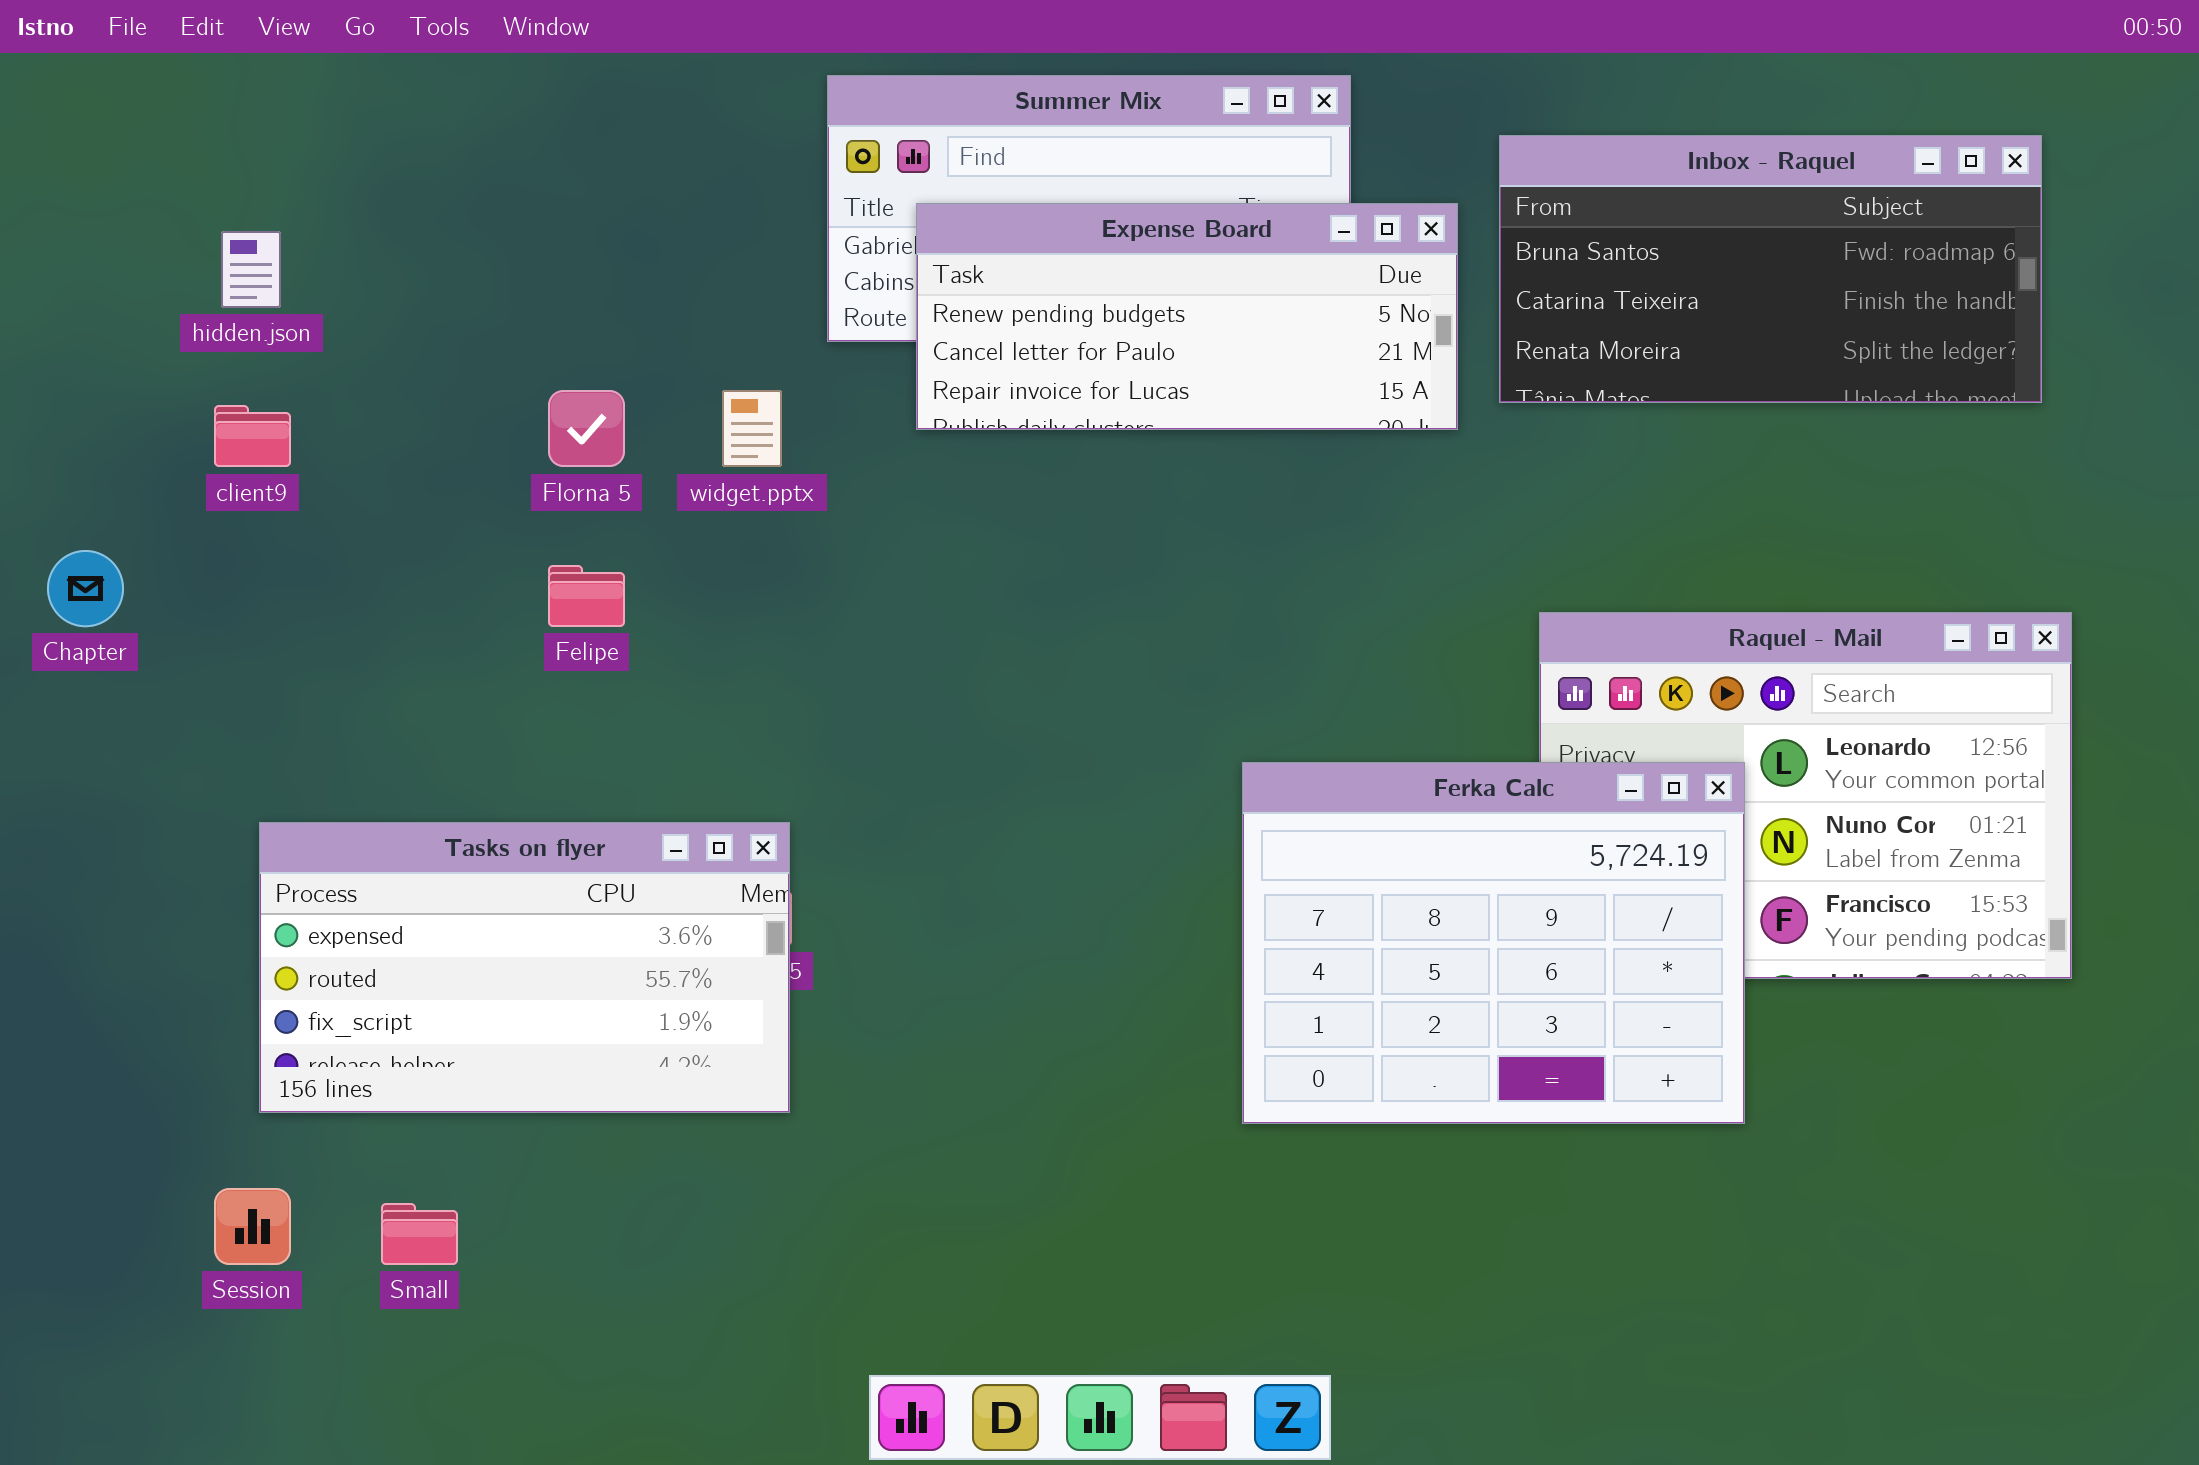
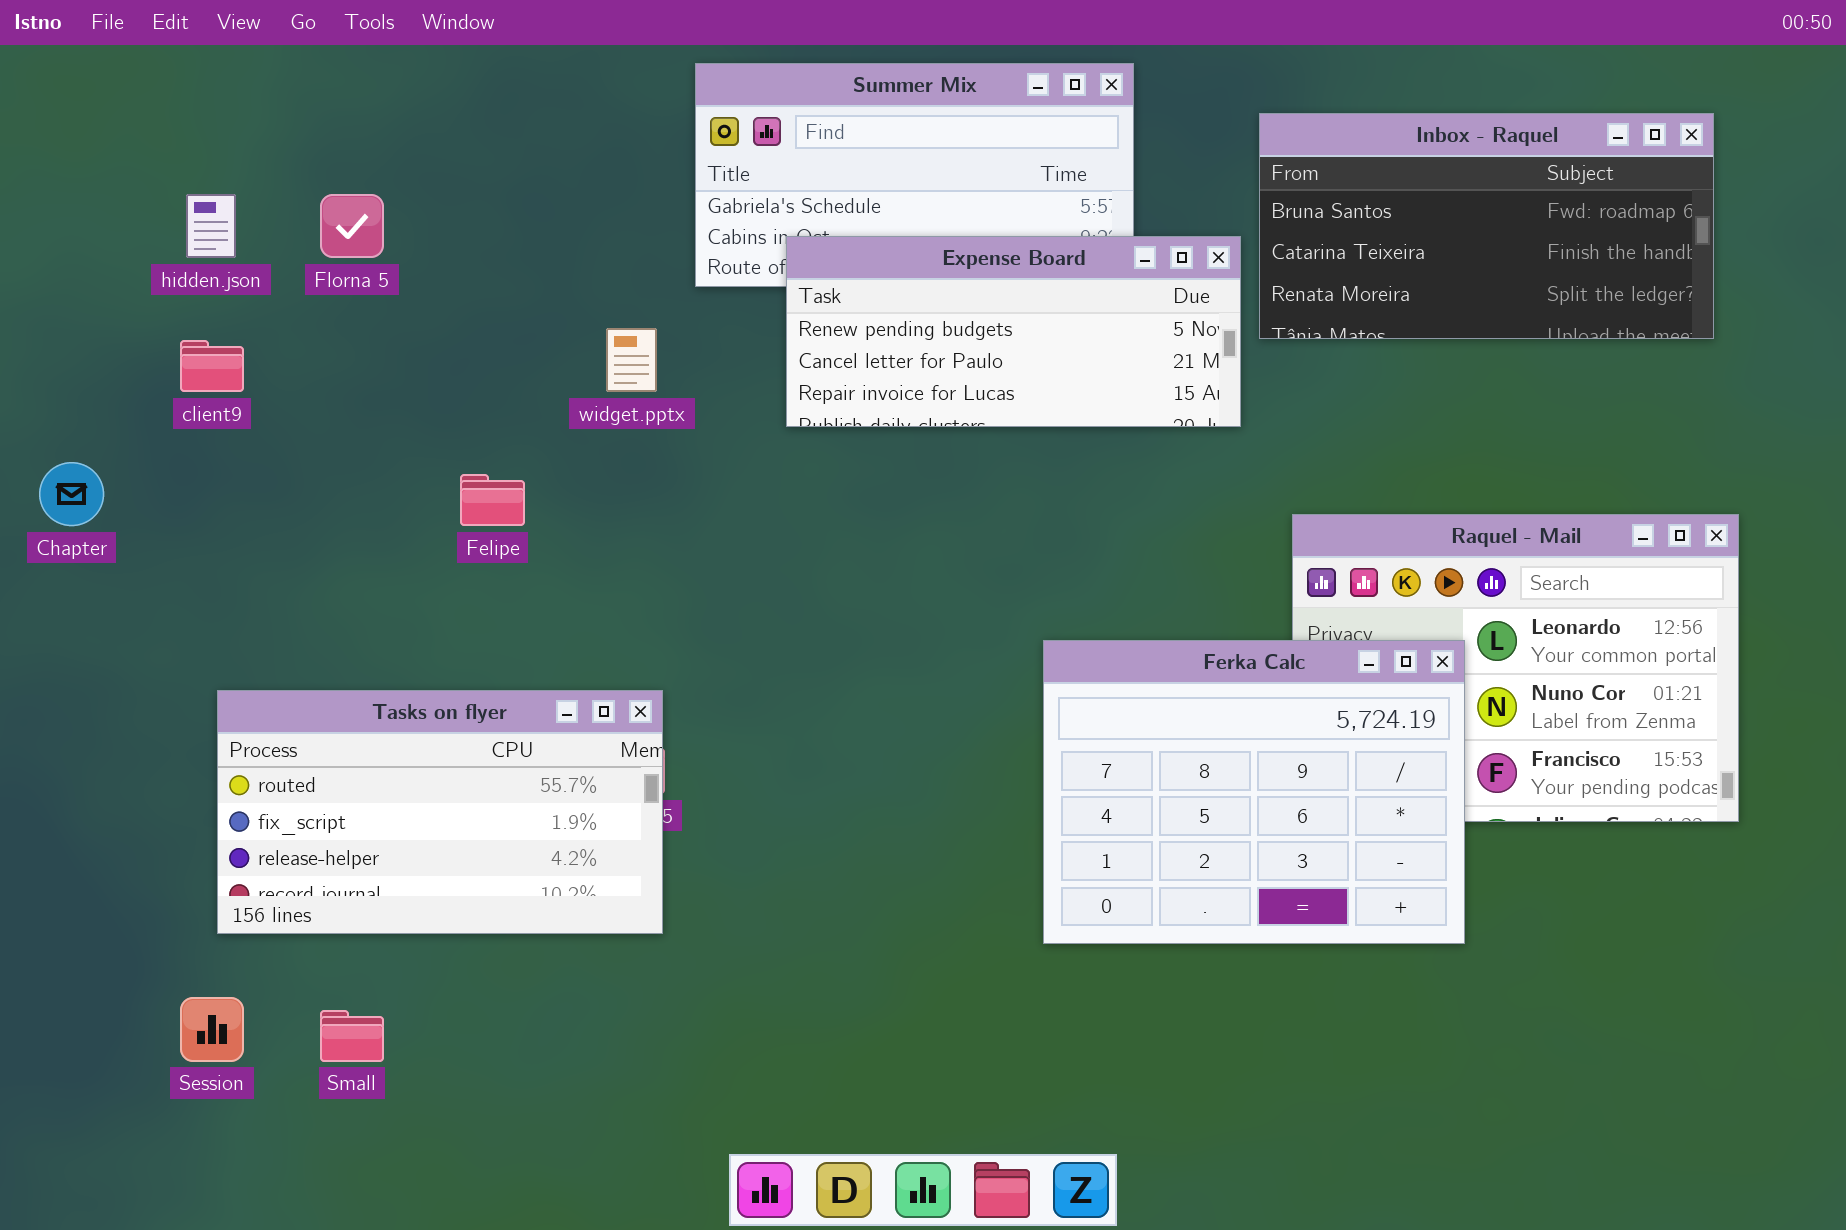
Expense Board: [916,203,1458,430] -> [786,236,1241,427], moved
Florna 5: [548,390,625,467] -> [320,194,384,258], moved
Tasks on flyer: [259,822,790,1113] -> [217,690,663,934], scrolled down 1 row

